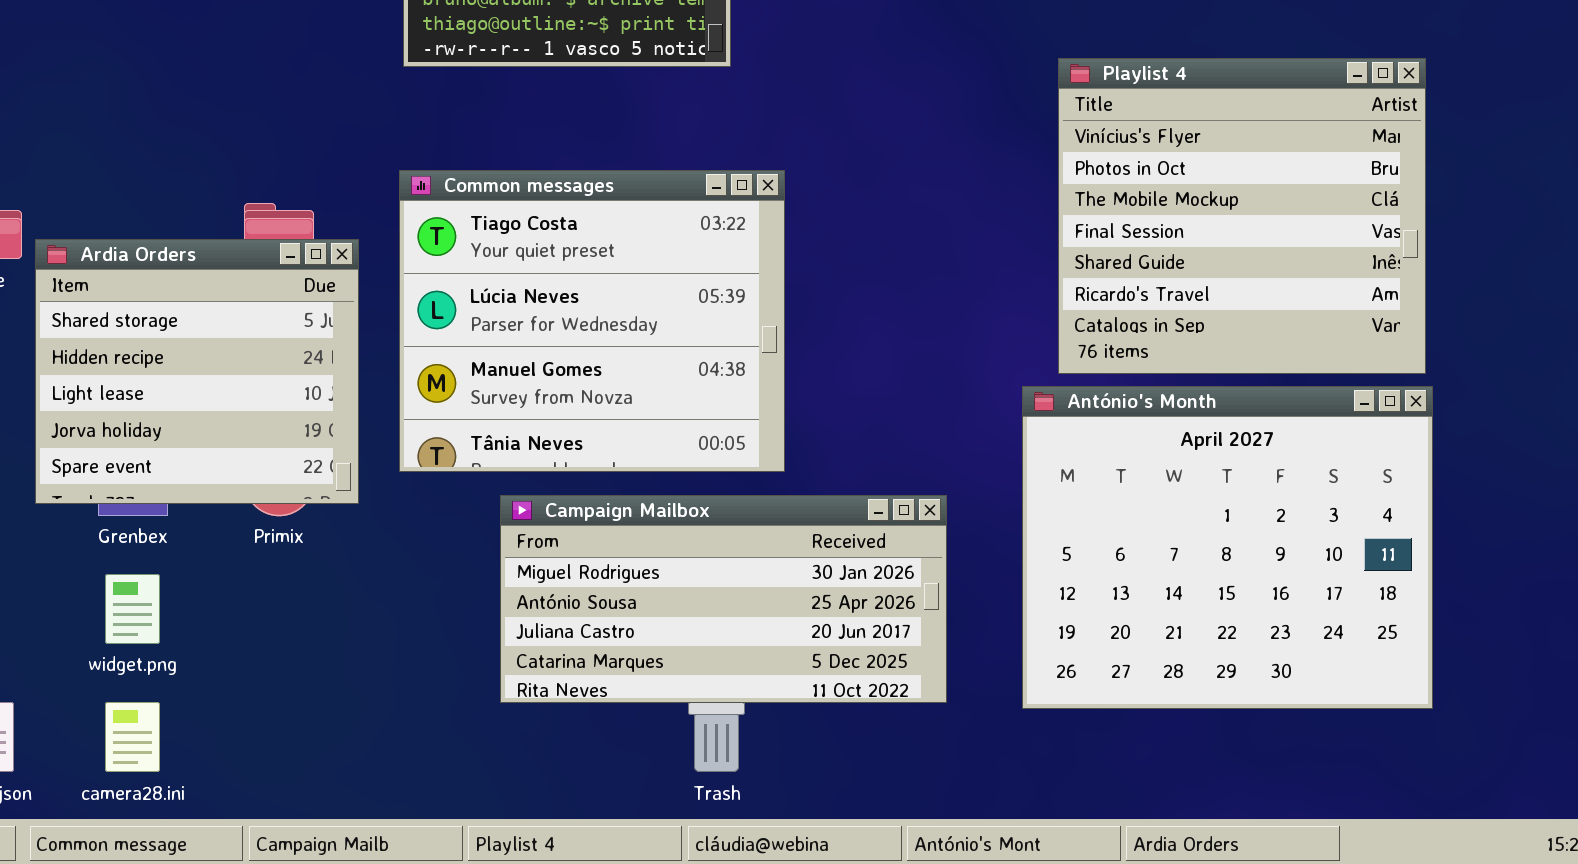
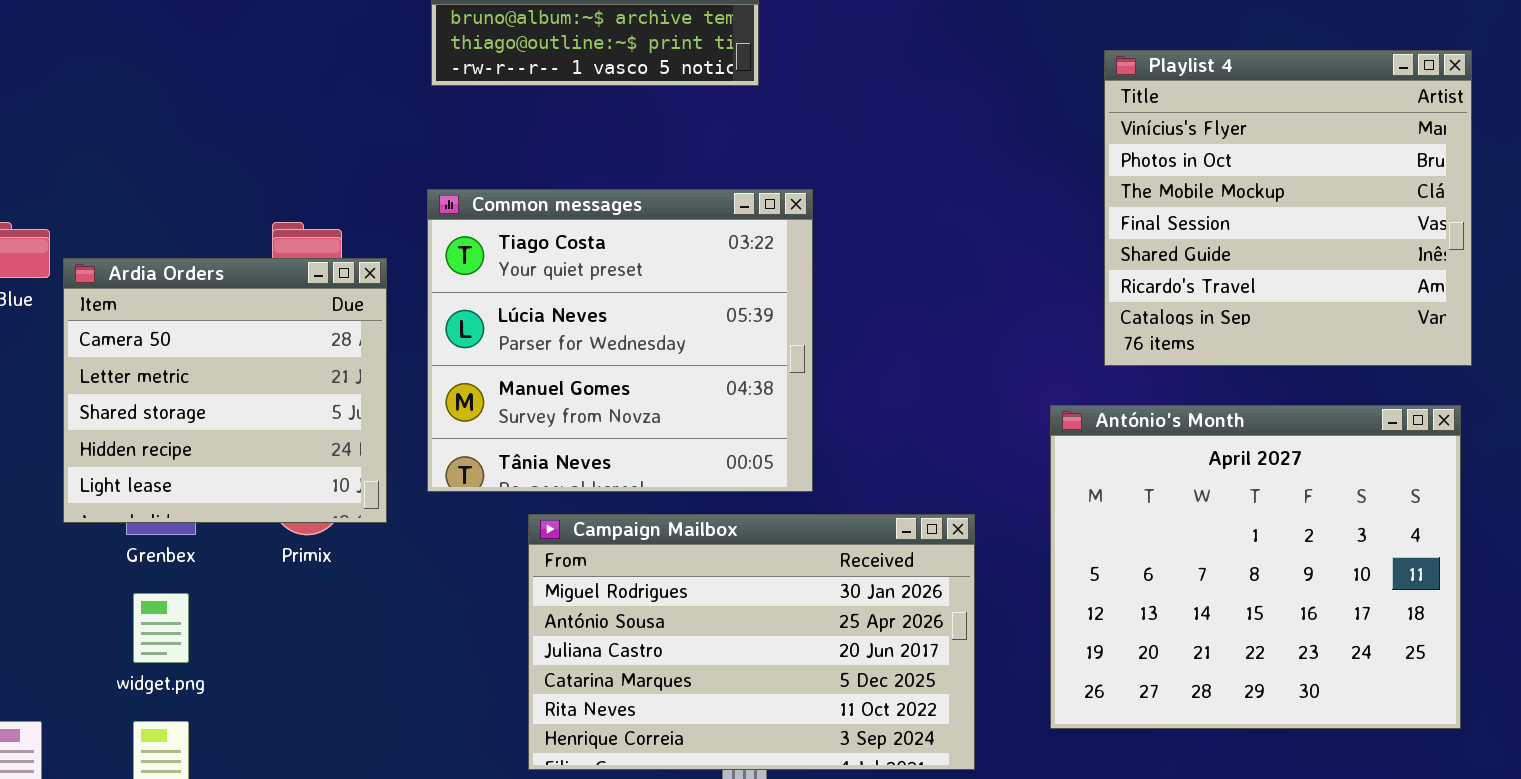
Playlist 4: [1058,58,1426,374] -> [1104,50,1472,366], moved
Ardia Orders: [35,239,359,504] -> [63,258,387,523], scrolled up 2 rows
Campaign Mailbox: [500,495,947,703] -> [528,514,975,770], resized

